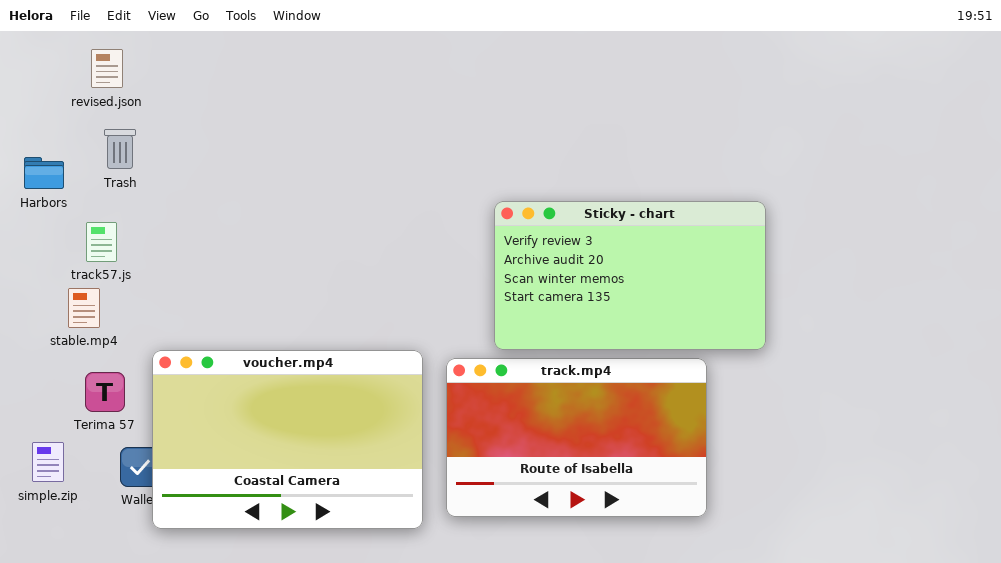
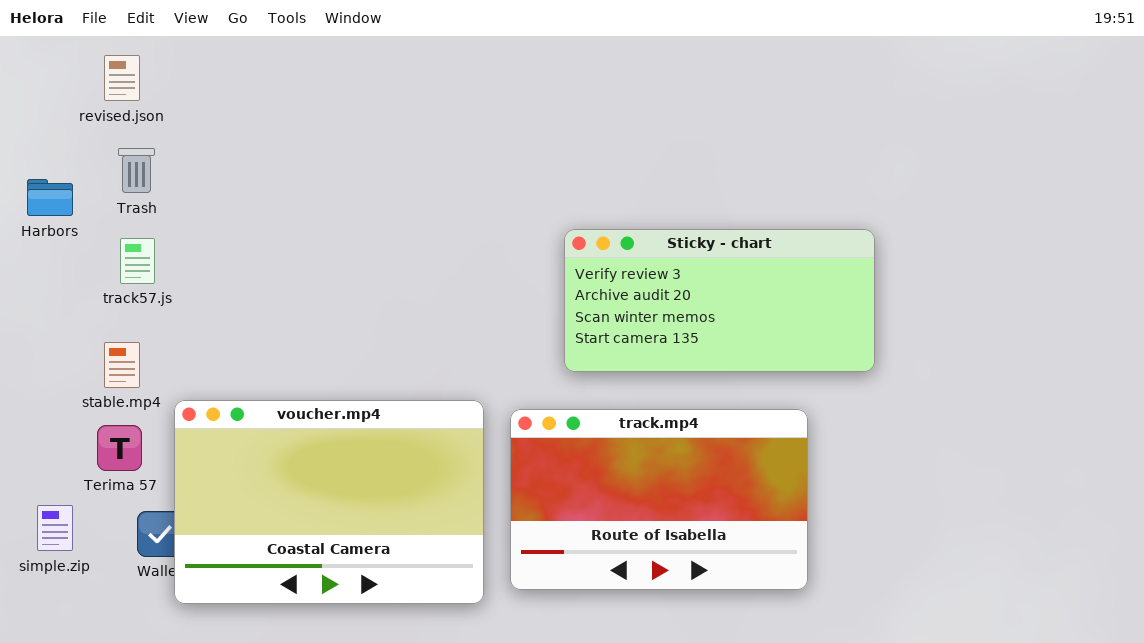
Sticky - chart: [494,201,766,350] -> [564,229,875,372], resized
track57.js: [86,222,117,262] -> [120,238,155,284], moved
stable.mp4: [68,288,100,328] -> [104,342,140,388], moved

